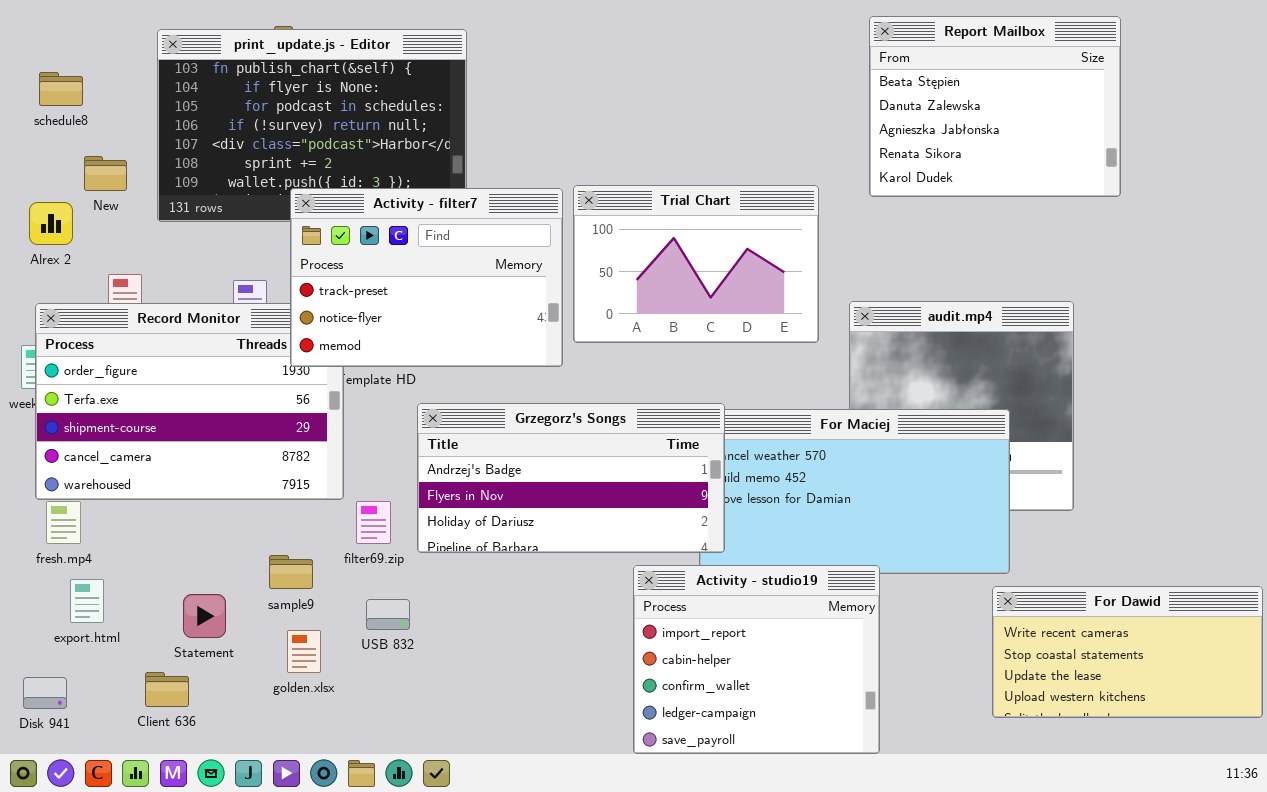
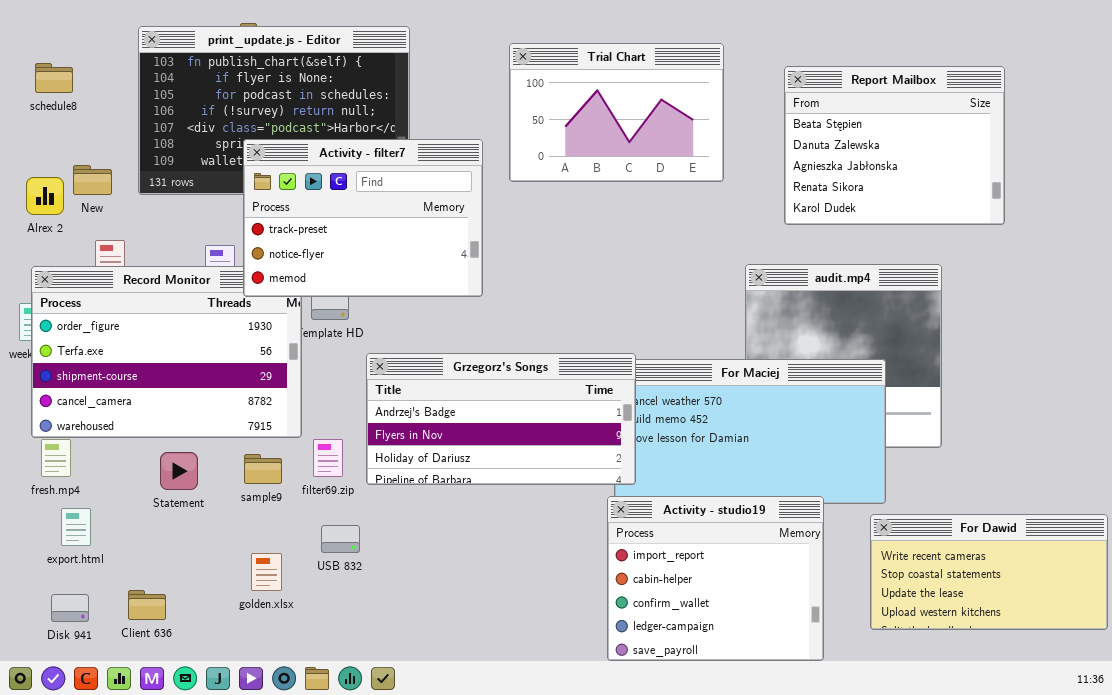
Report Mailbox: [869,16,1121,197] -> [784,66,1005,225], moved
New: [84,156,127,191] -> [73,165,112,195], moved
Trial Chart: [573,185,819,343] -> [509,43,724,182], moved
Activity - filter7: [290,188,563,367] -> [243,139,483,297], moved
sample9: [269,555,313,589] -> [244,454,282,484], moved
Activity - studio19: [633,565,880,754] -> [607,496,824,661], moved
Statement: [183,594,226,638] -> [160,452,198,490], moved
Disk 941: [23,677,67,709] -> [51,594,89,622], moved

